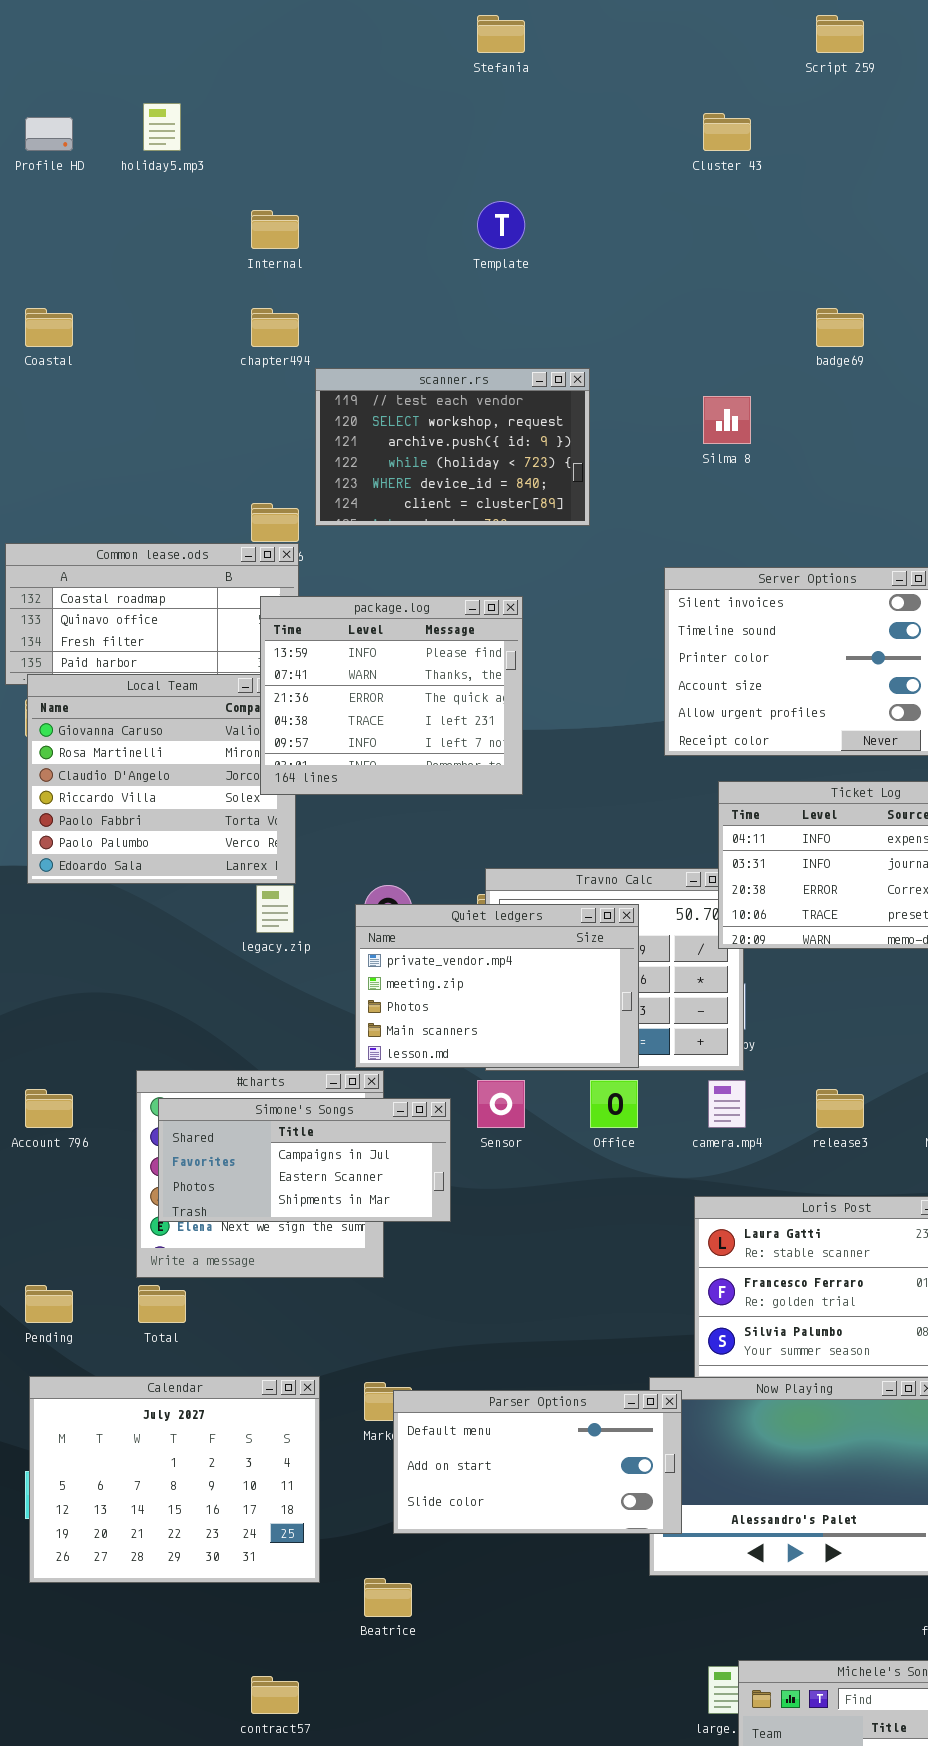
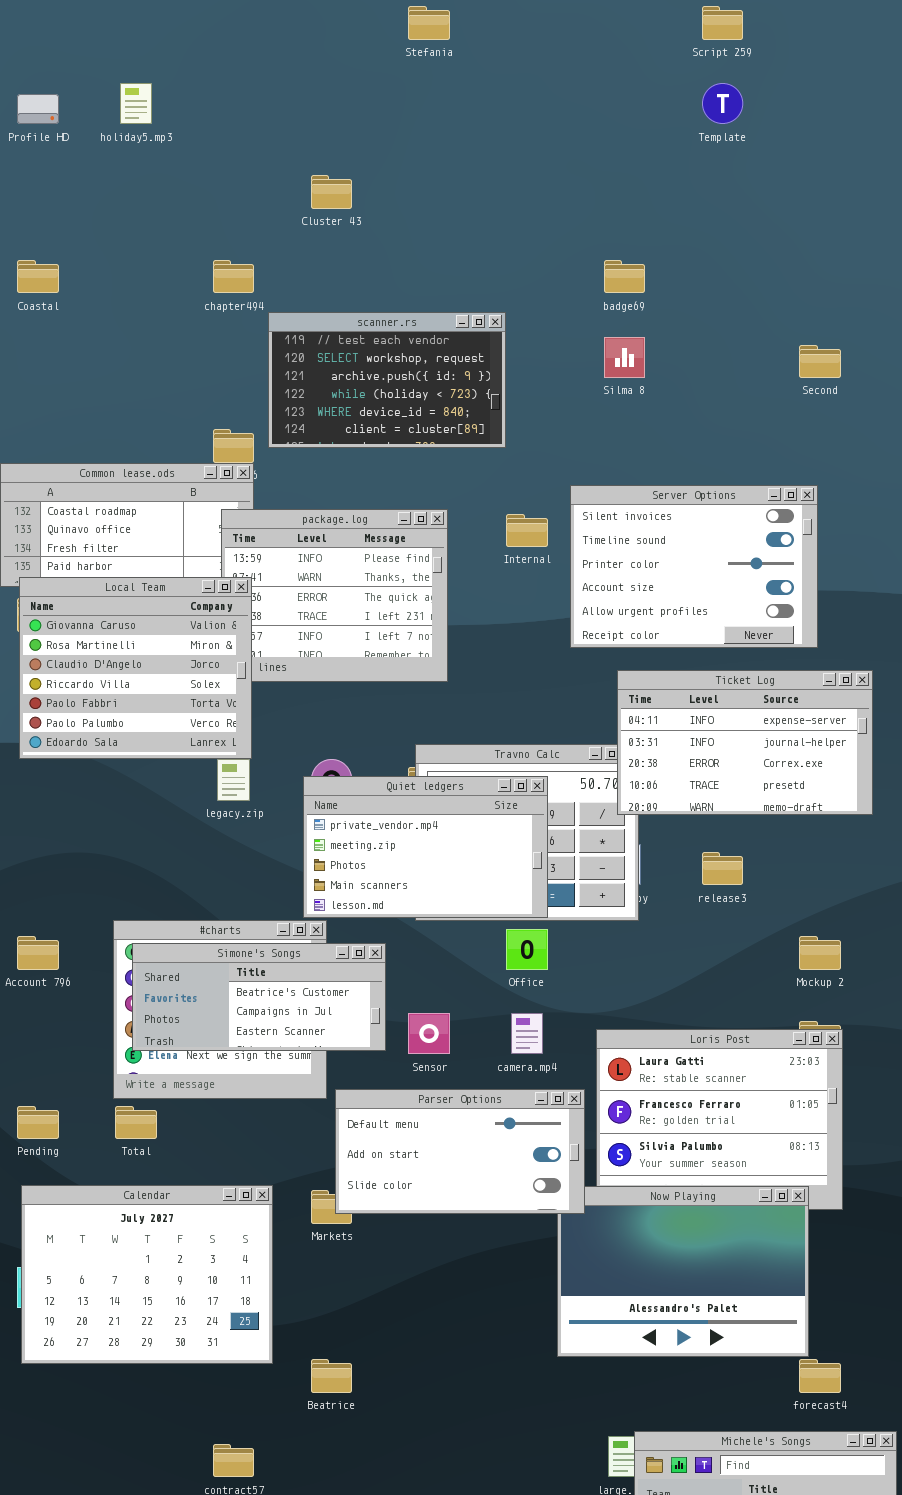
Cluster 43: [703,113,751,151] -> [311,175,352,209], moved
Template: [477,201,525,249] -> [702,83,743,124], moved
Internal: [251,210,299,249] -> [506,514,548,547], moved
badge69: [816,308,864,347] -> [604,260,645,293], moved
Local Team: [27,674,296,884] -> [19,577,252,759], raised
Sensor: [477,1080,525,1128] -> [408,1013,450,1054], moved
camera.mp4: [708,1080,746,1128] -> [511,1013,543,1054], moved
release3: [816,1089,864,1128] -> [702,852,743,885], moved
Simone's Songs: [158,1098,451,1222] -> [132,943,386,1051], scrolled up 1 row
Parser Options: [393,1390,682,1534] -> [335,1089,585,1214], moved

